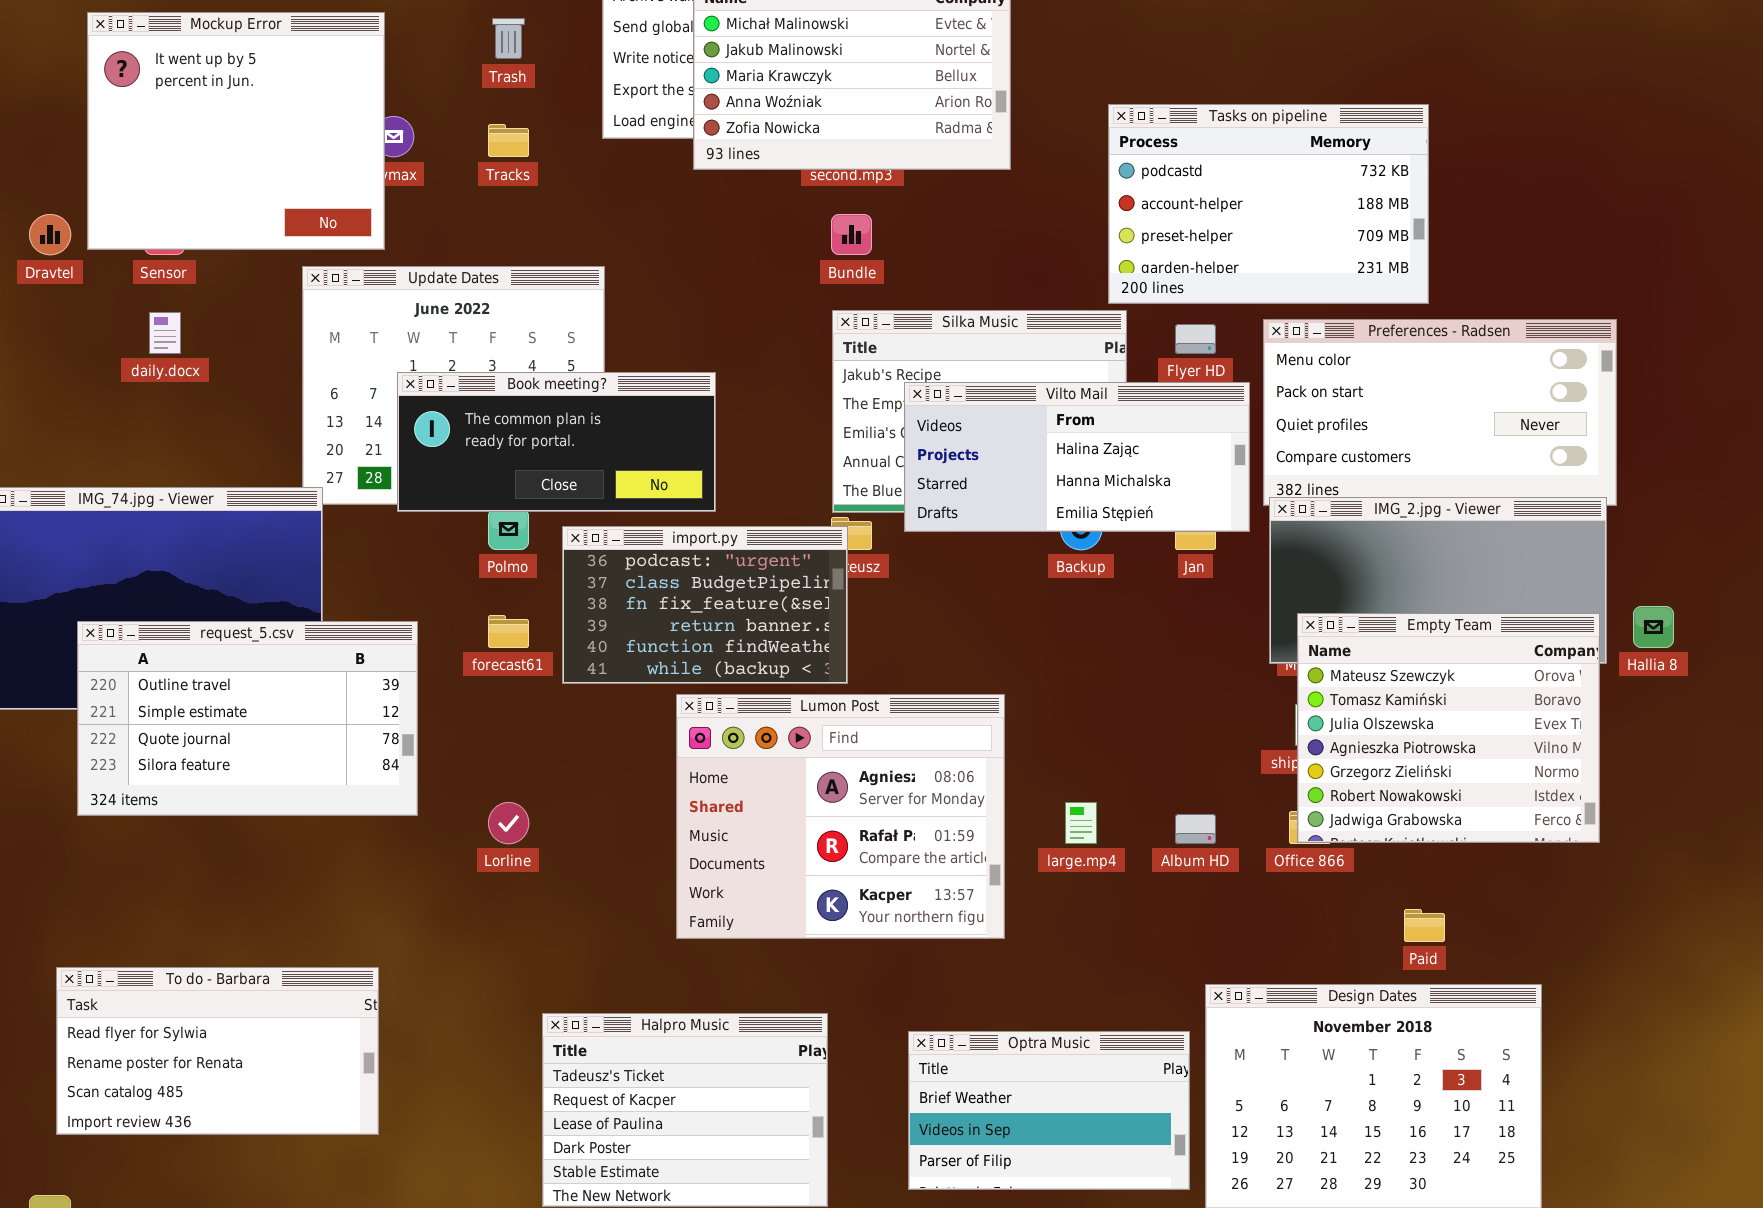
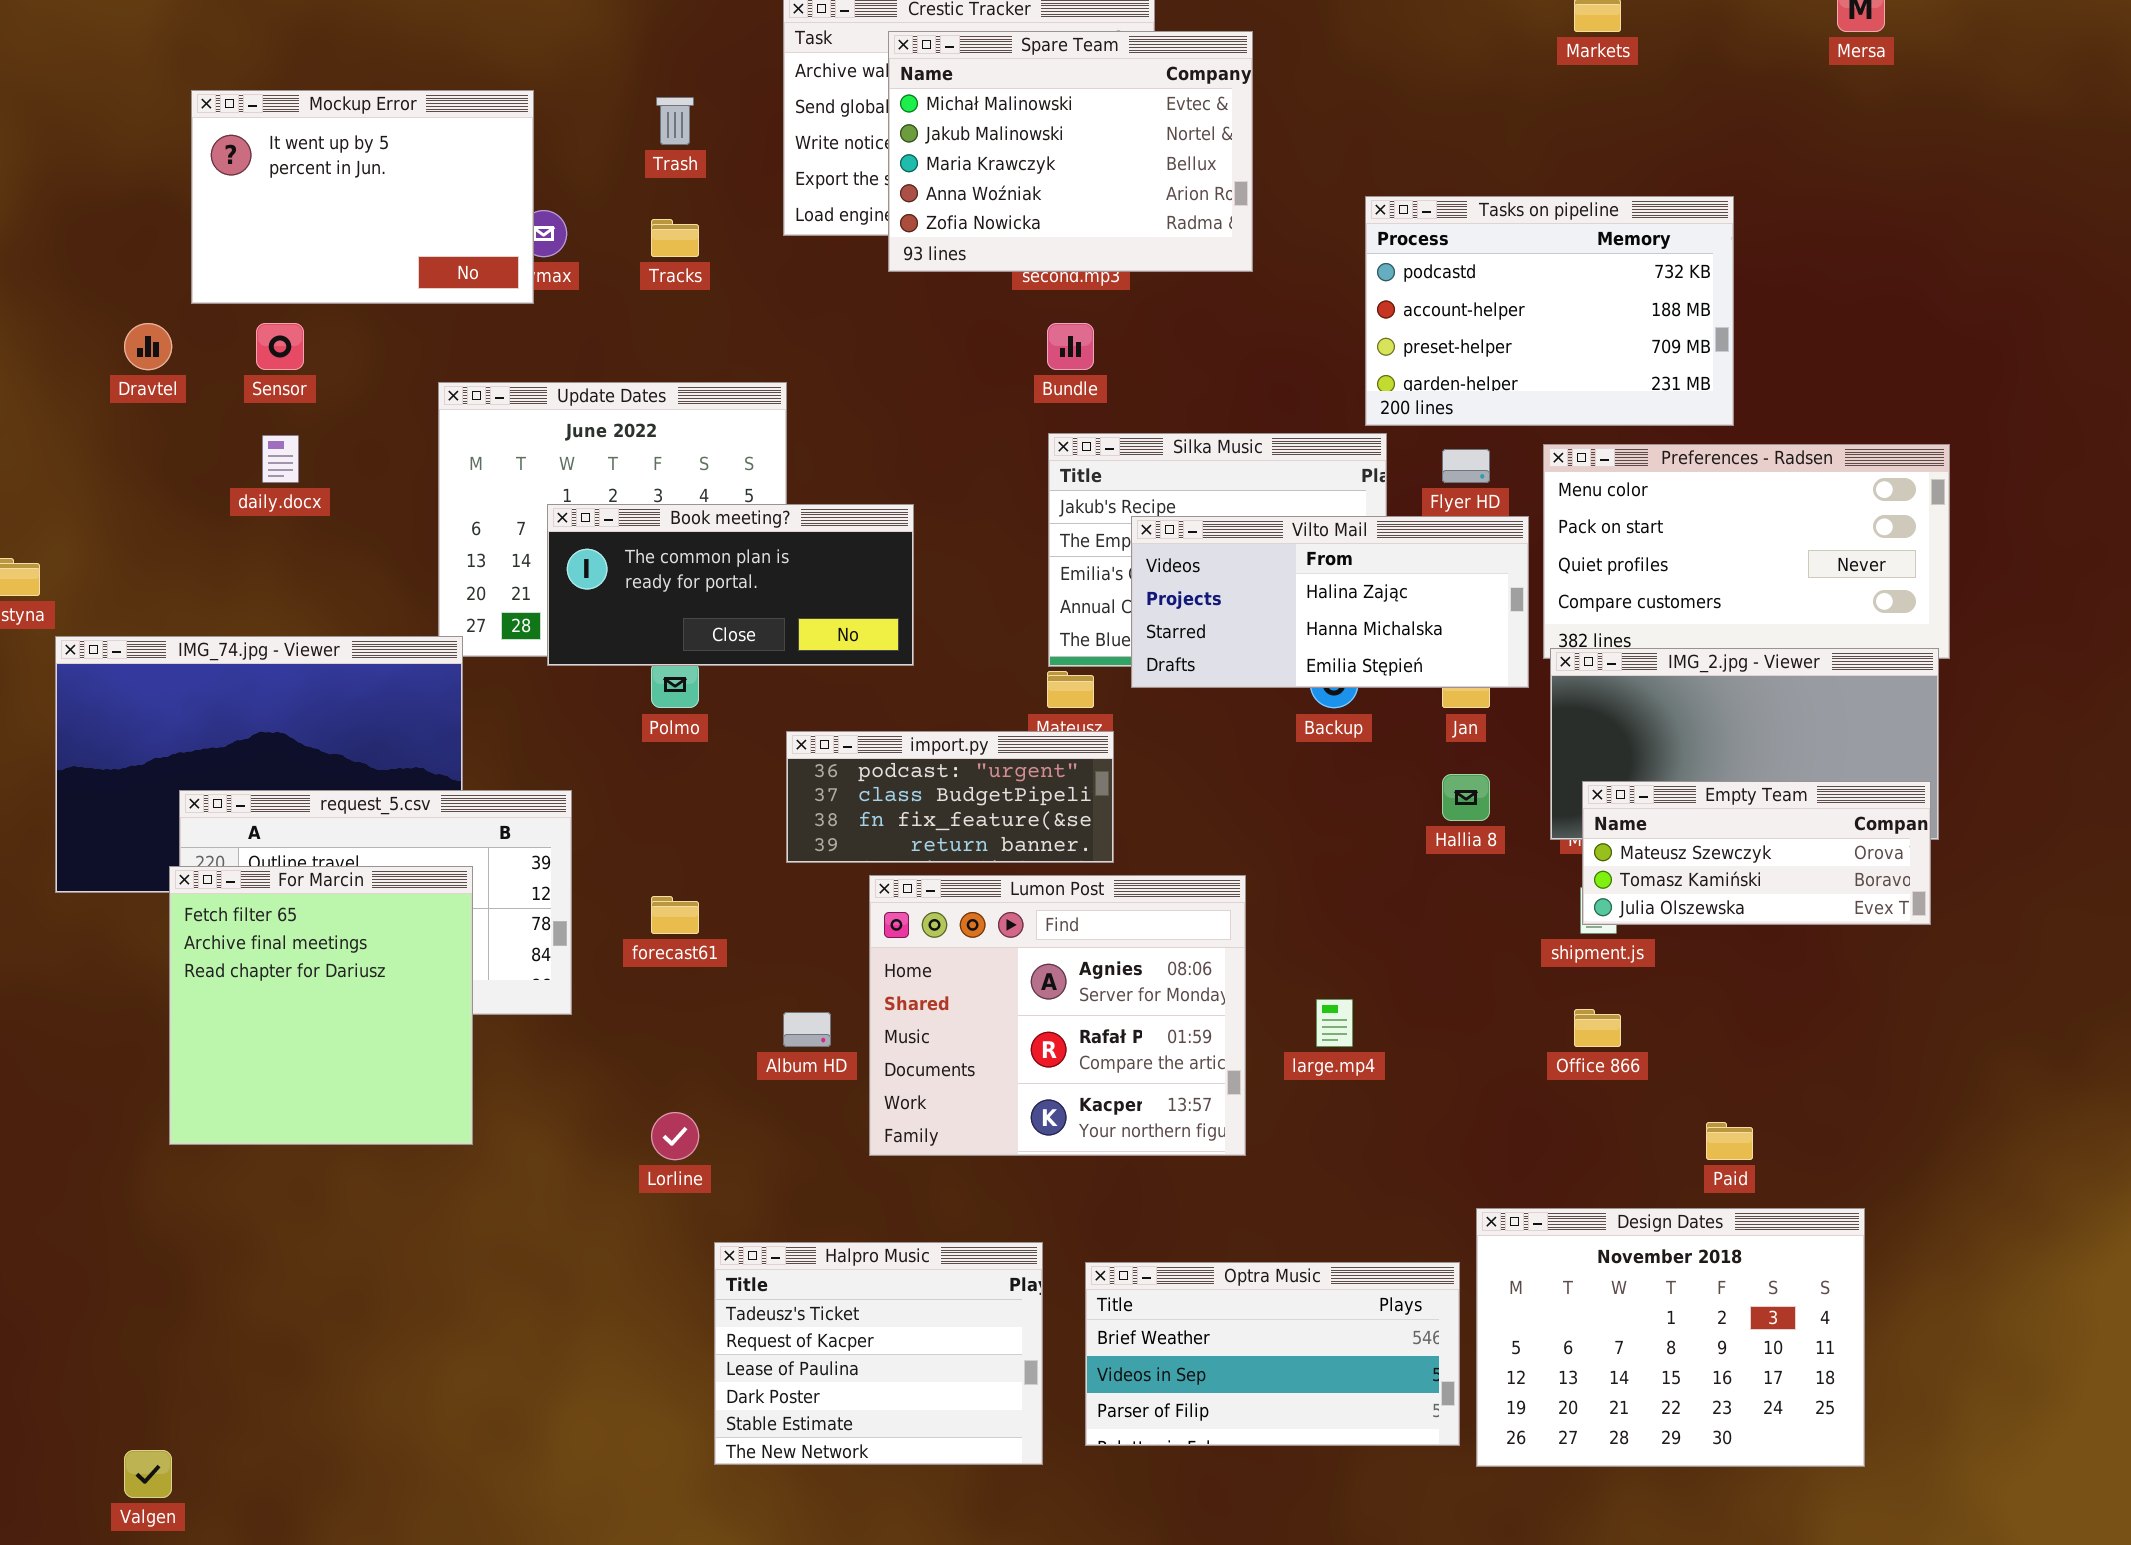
Mockup Error: [87,12,385,250] -> [191,90,534,304], resized
import.py: [562,526,848,684] -> [786,731,1114,863], moved, resized
Hallia 8: [1633,606,1674,648] -> [1442,774,1490,821], moved
Empty Team: [1297,613,1600,843] -> [1582,781,1931,925], resized
forecast61: [488,615,529,648] -> [651,896,699,934], moved
For Marcin: none -> [169,866,473,1145], opened
Lorline: [488,802,529,844] -> [651,1112,699,1160], moved
Album HD: [1175,814,1216,844] -> [783,1012,831,1047], moved
To do - Barbara: [56,967,379,1135] -> none, closed
Optra Music: [908,1031,1190,1190] -> [1085,1262,1460,1446], resized

